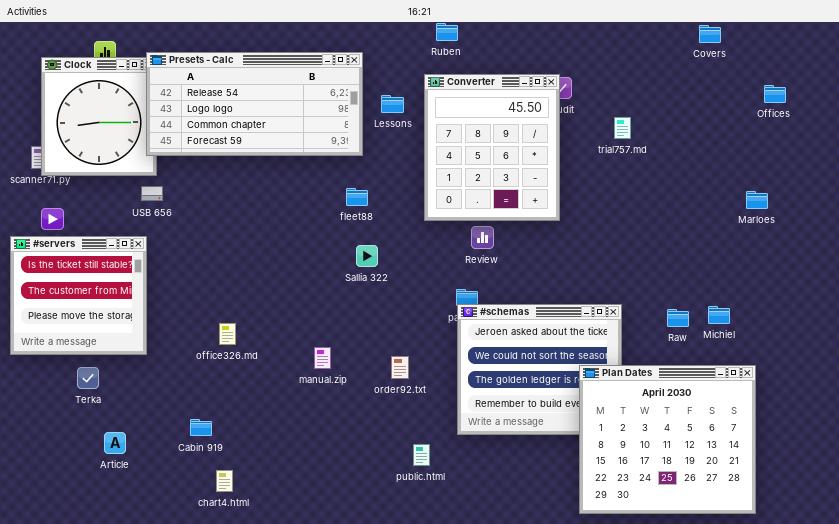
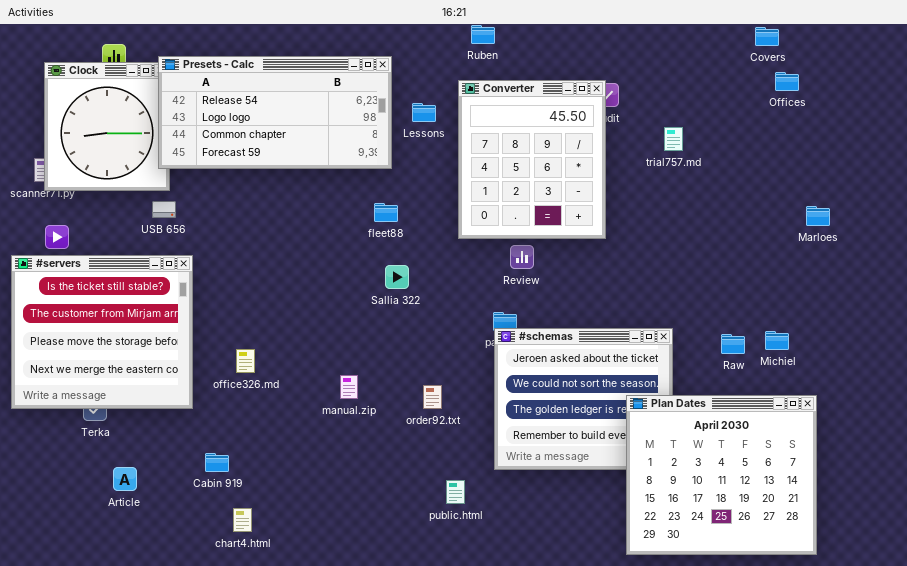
Offices: [764,85,786,103] -> [775,72,799,91], moved
#servers: [10,236,147,355] -> [11,255,193,409], resized

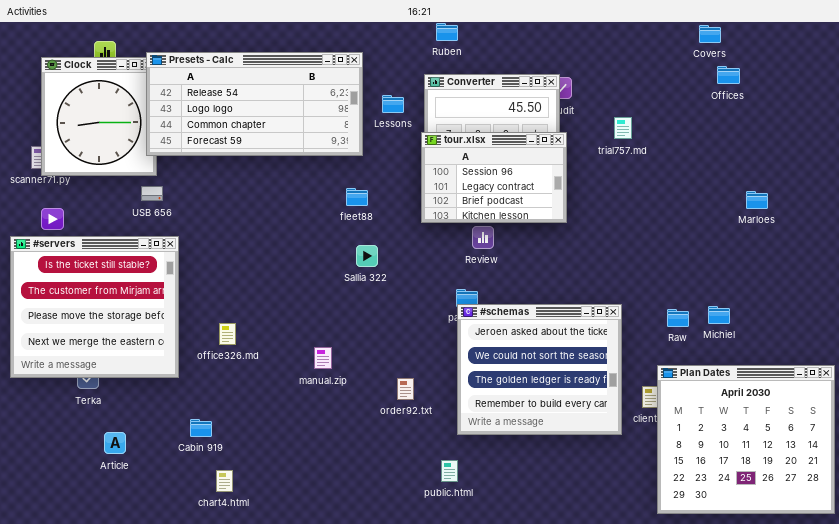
tour.xlsx: none -> [421,132,567,223], opened
order92.txt: [423,385,442,409] -> [397,378,414,400], moved
Plan Dates: [626,395,817,555] -> [657,365,835,514], moved
public.html: [446,480,465,504] -> [441,460,458,482], moved

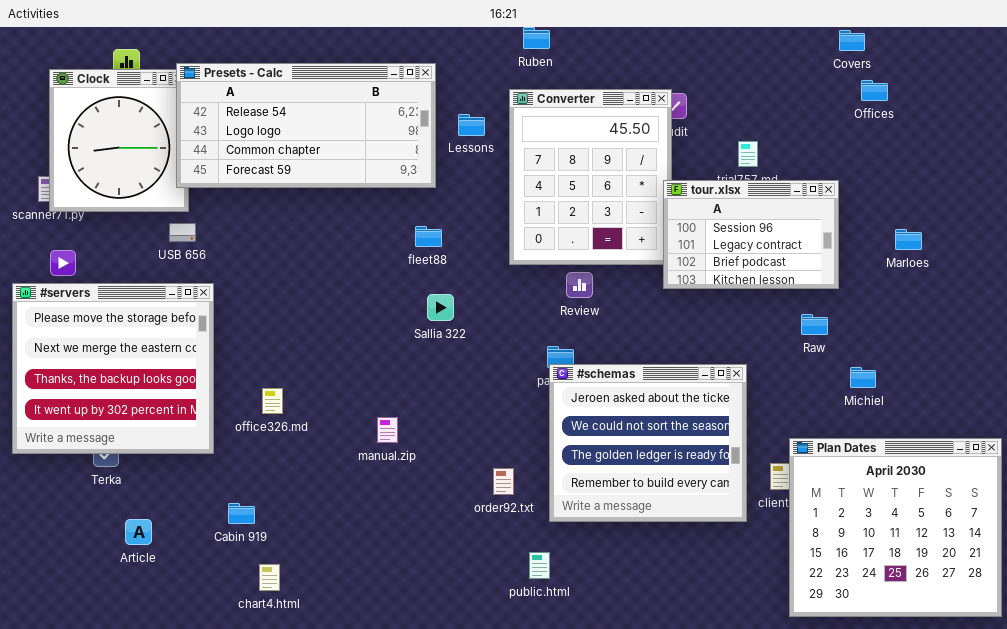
tour.xlsx: [421,132,567,223] -> [663,180,839,289], moved
#servers: [10,236,179,378] -> [12,283,214,454], scrolled down 2 rows
Raw: [667,309,689,327] -> [801,314,828,335], moved
order92.txt: [397,378,414,400] -> [493,468,514,495], moved

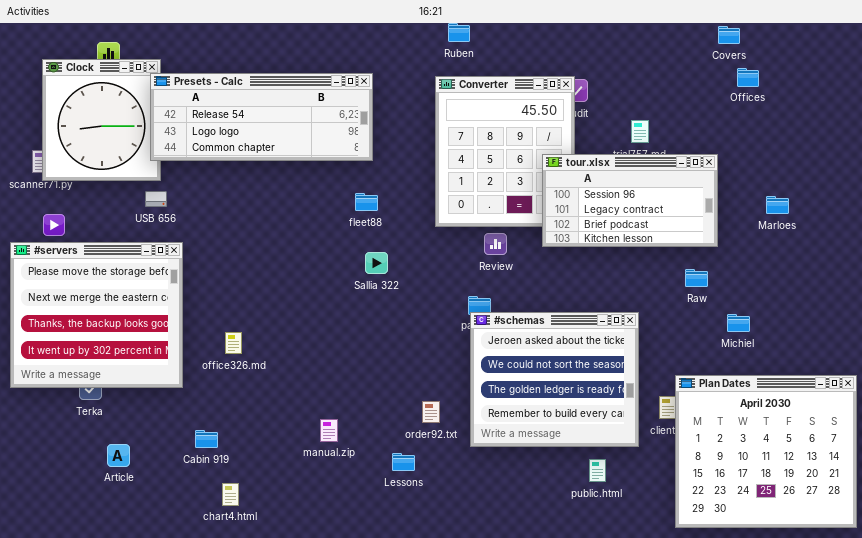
Presets - Calc: [176,63,436,188] -> [150,73,373,161], resized
Lessons: [458,114,485,136] -> [392,453,415,471], moved
tour.xlsx: [663,180,839,289] -> [542,154,718,247], resized
manual.zip: [377,417,398,443] -> [320,419,338,442], moved
public.html: [529,552,550,579] -> [589,459,606,482], moved

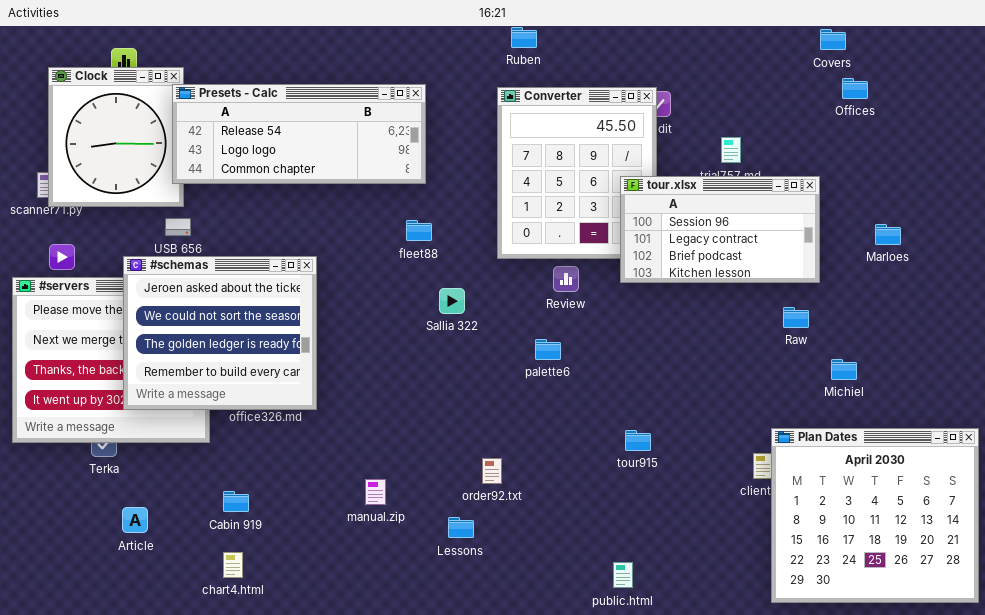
Sallia 322: [365,252,388,274] -> [439,288,465,314], moved
#schemas: [470,312,639,447] -> [123,256,317,410], moved
public.html: [589,459,606,482] -> [613,562,633,588], moved
chart4.html: [222,483,239,506] -> [223,552,243,578], moved

